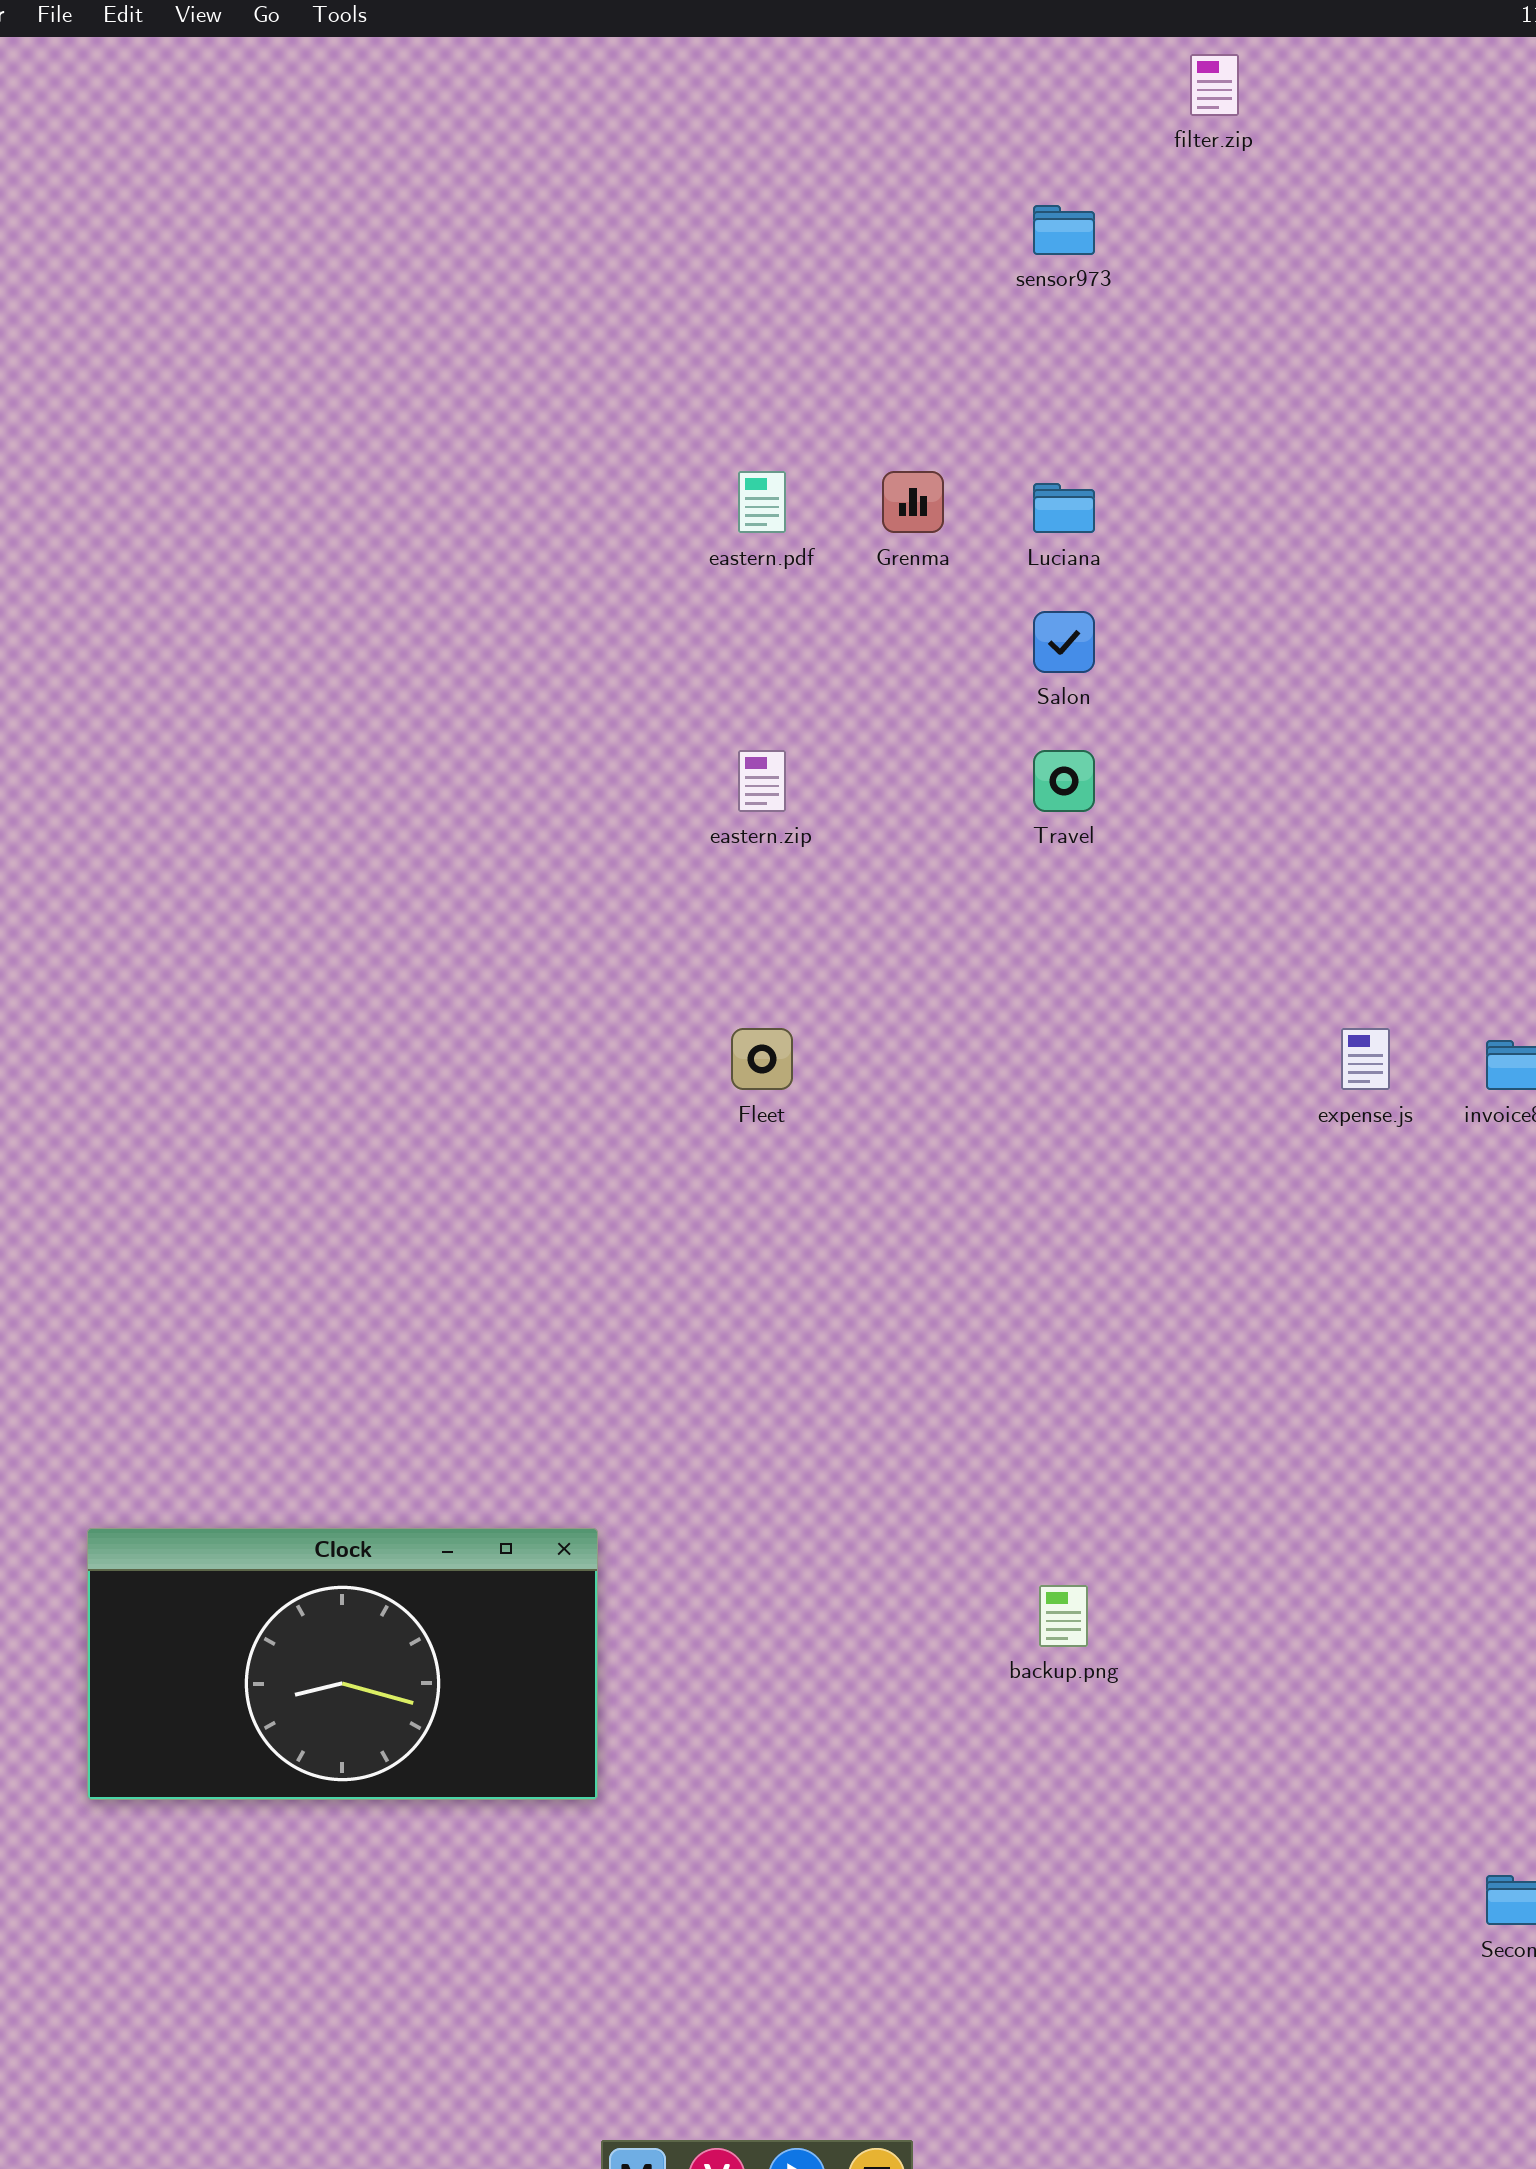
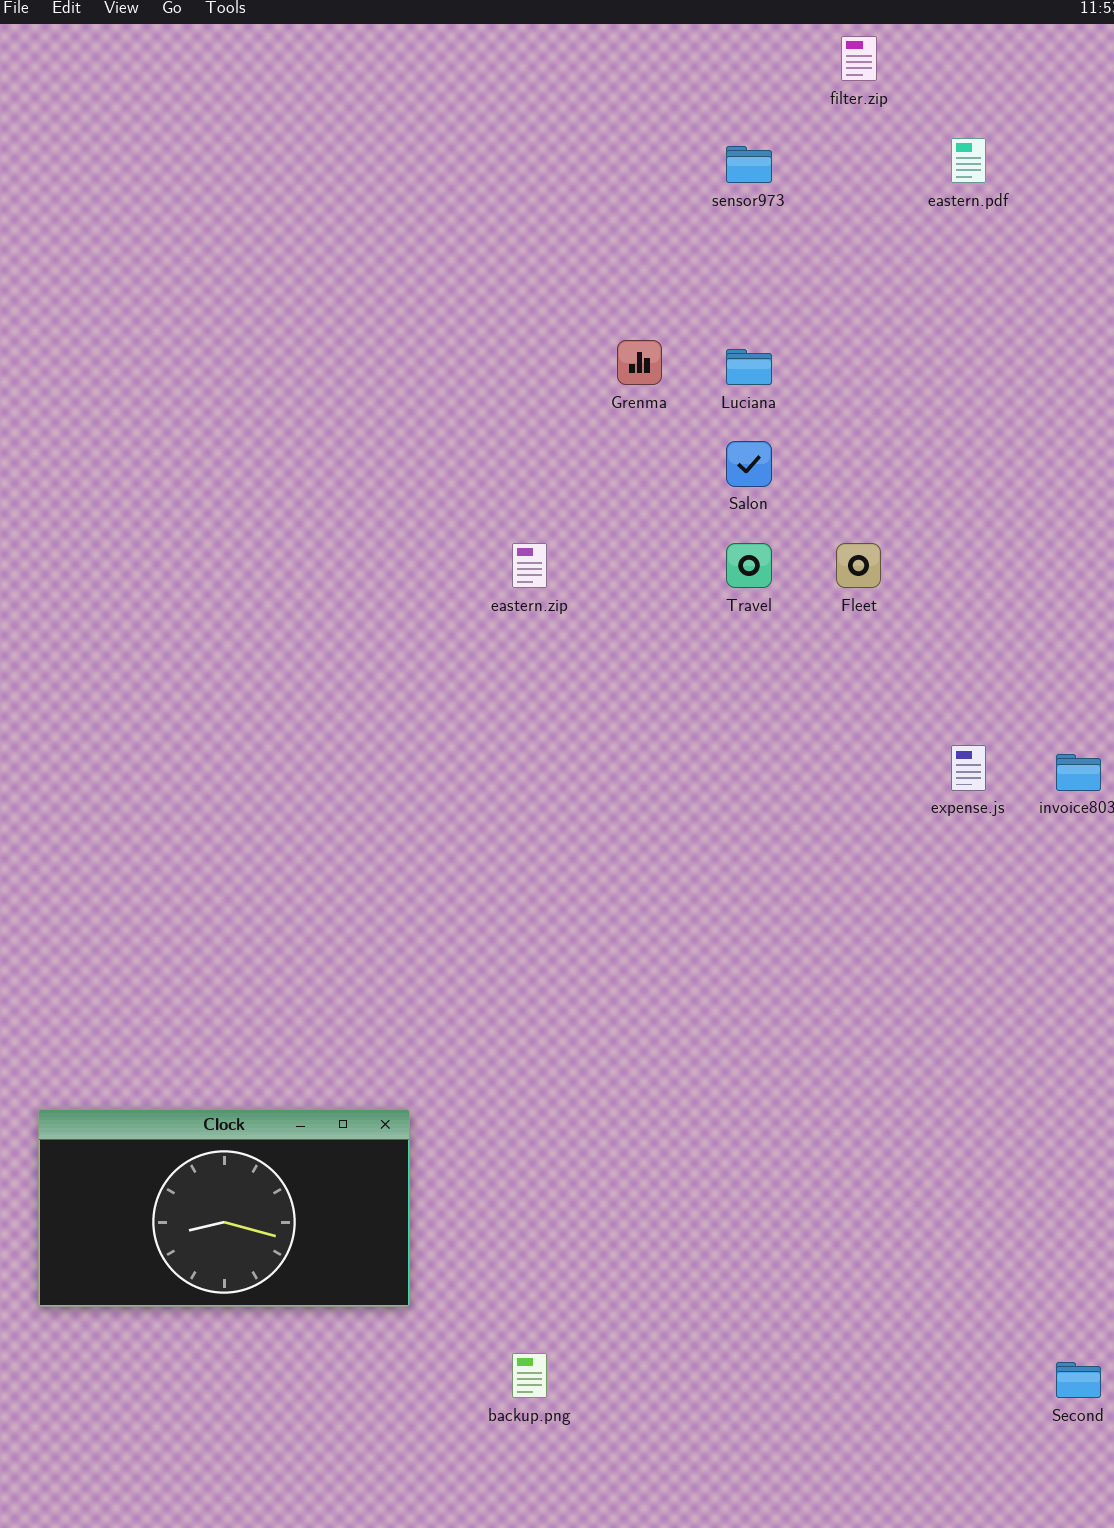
eastern.pdf: [738,471,786,533] -> [951,138,986,183], moved
Fleet: [731,1028,793,1090] -> [836,543,881,588], moved
backup.png: [1039,1585,1088,1647] -> [512,1353,547,1398], moved

